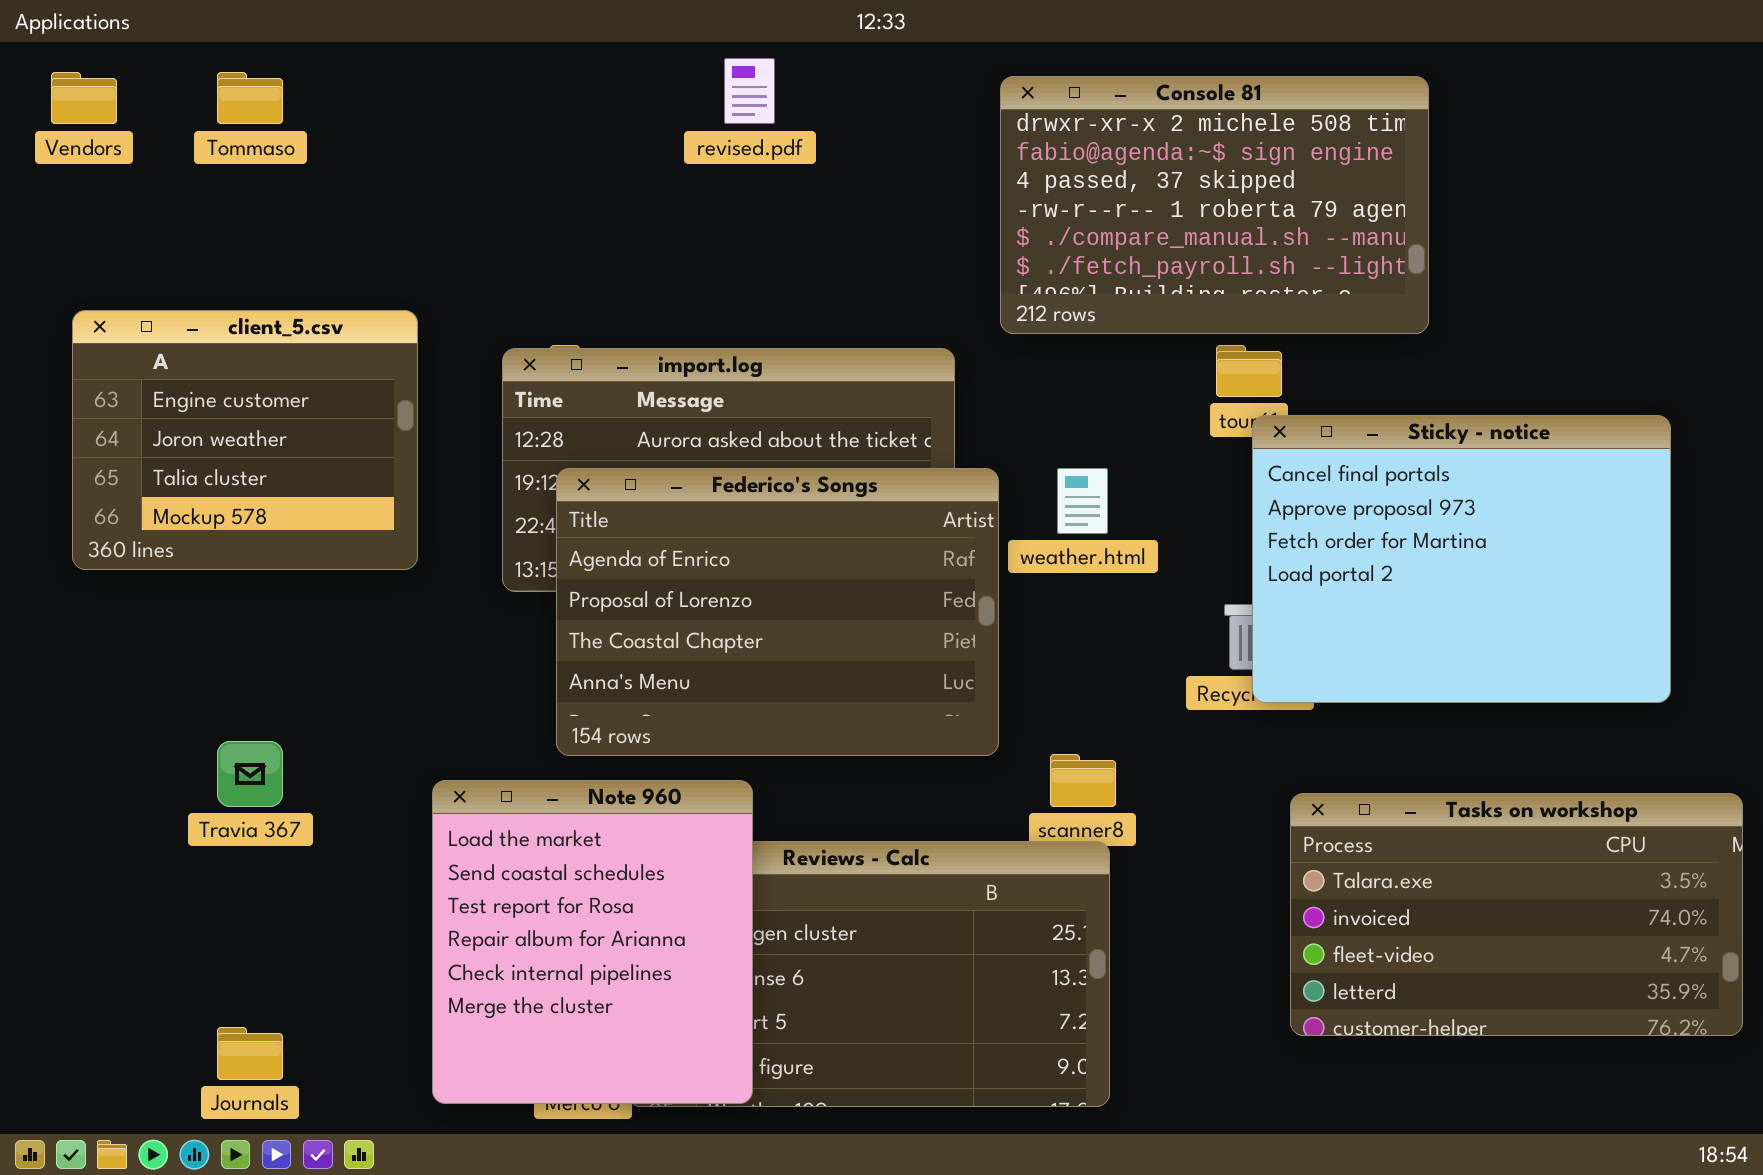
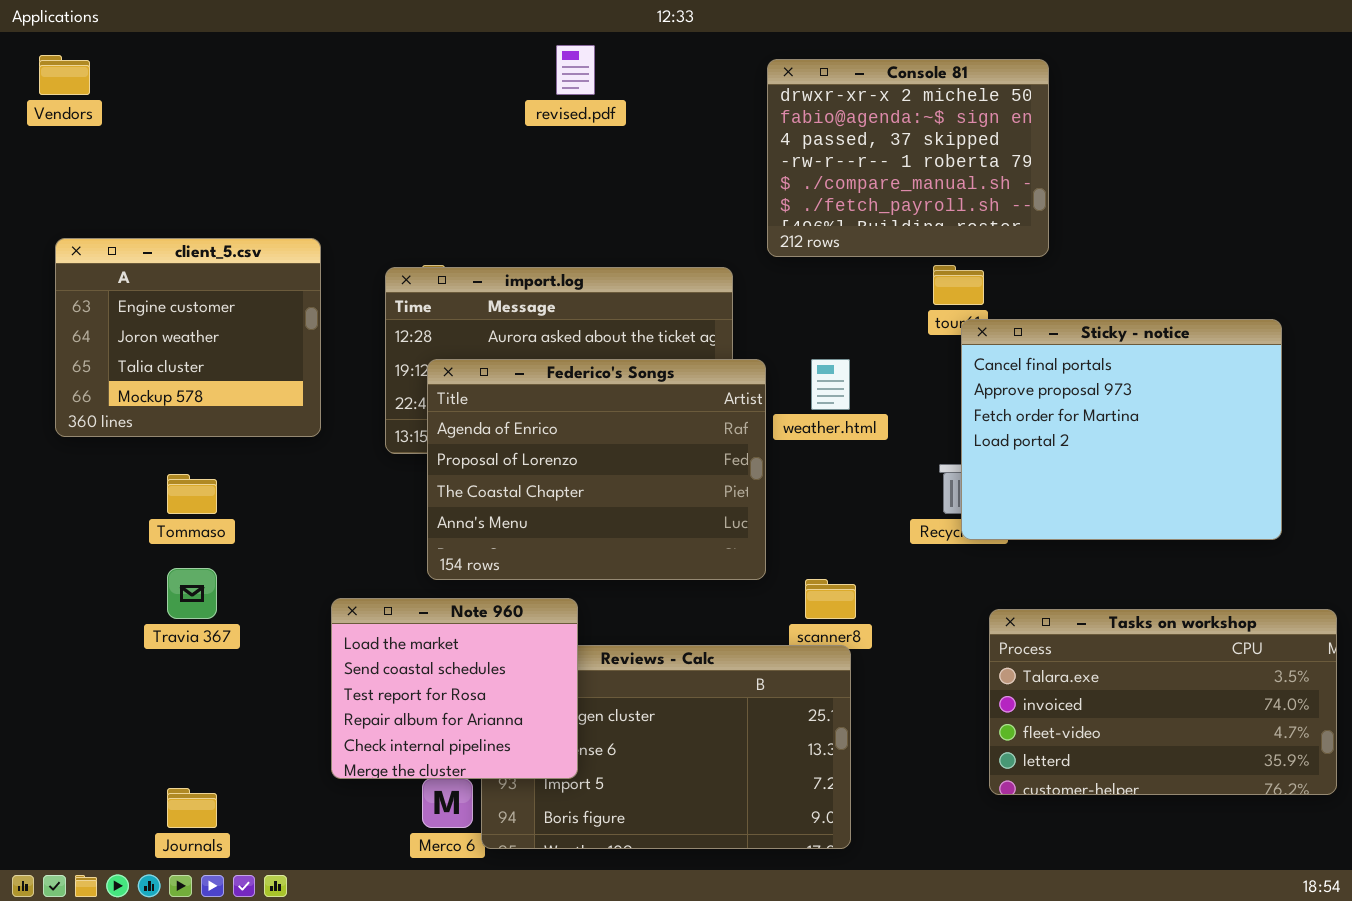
Tommaso: [217,72,283,124] -> [167,474,217,514], moved
Console 81: [1000,76,1429,334] -> [767,59,1049,257], resized
Note 960: [432,780,753,1104] -> [331,598,578,779], resized

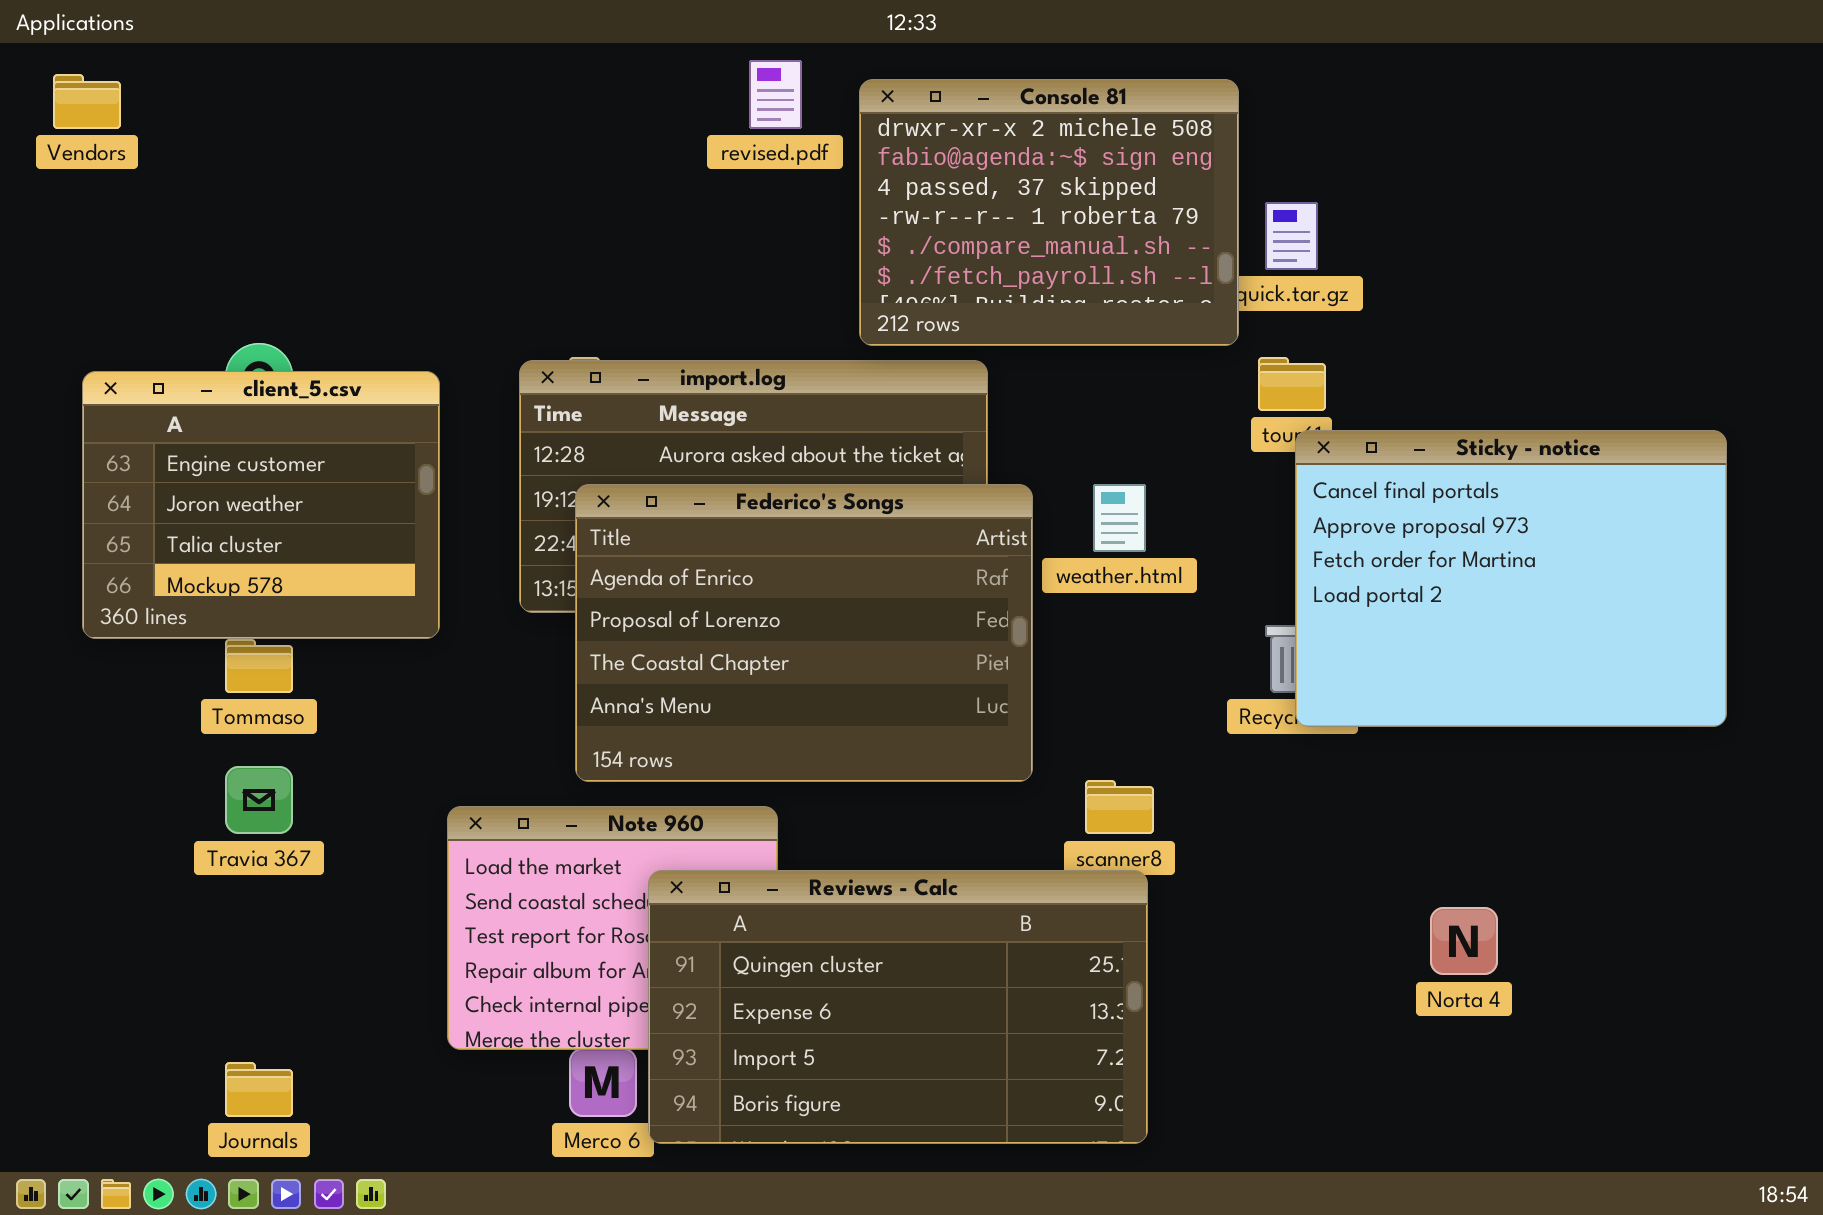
Console 81: [767,59,1049,257] -> [859,79,1239,346], moved
client_5.csv: [55,238,321,437] -> [82,371,440,639], moved
Tasks on workshop: [989,609,1337,795] -> none, closed
Reviews - Calc: [481,645,851,849] -> [648,870,1148,1144], raised

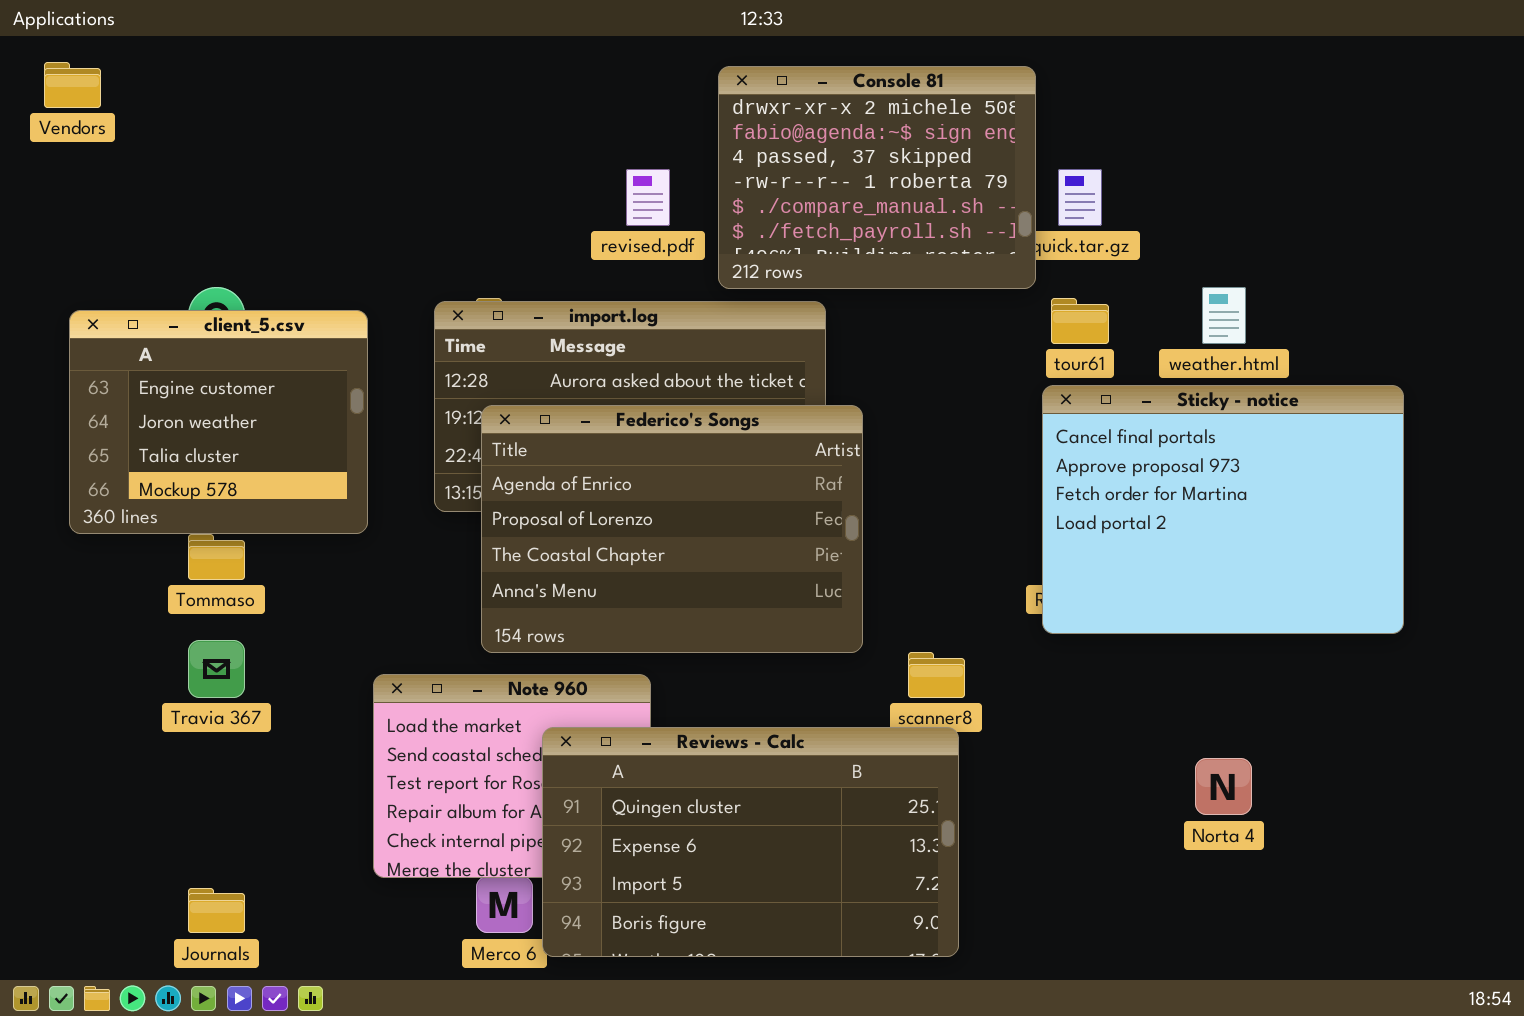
revised.pdf: [749,60,802,129] -> [626,169,670,226], moved
Sticky - notice: [1295,430,1727,727] -> [1042,385,1404,634], moved
weather.html: [1093,484,1146,552] -> [1202,287,1246,344], moved

